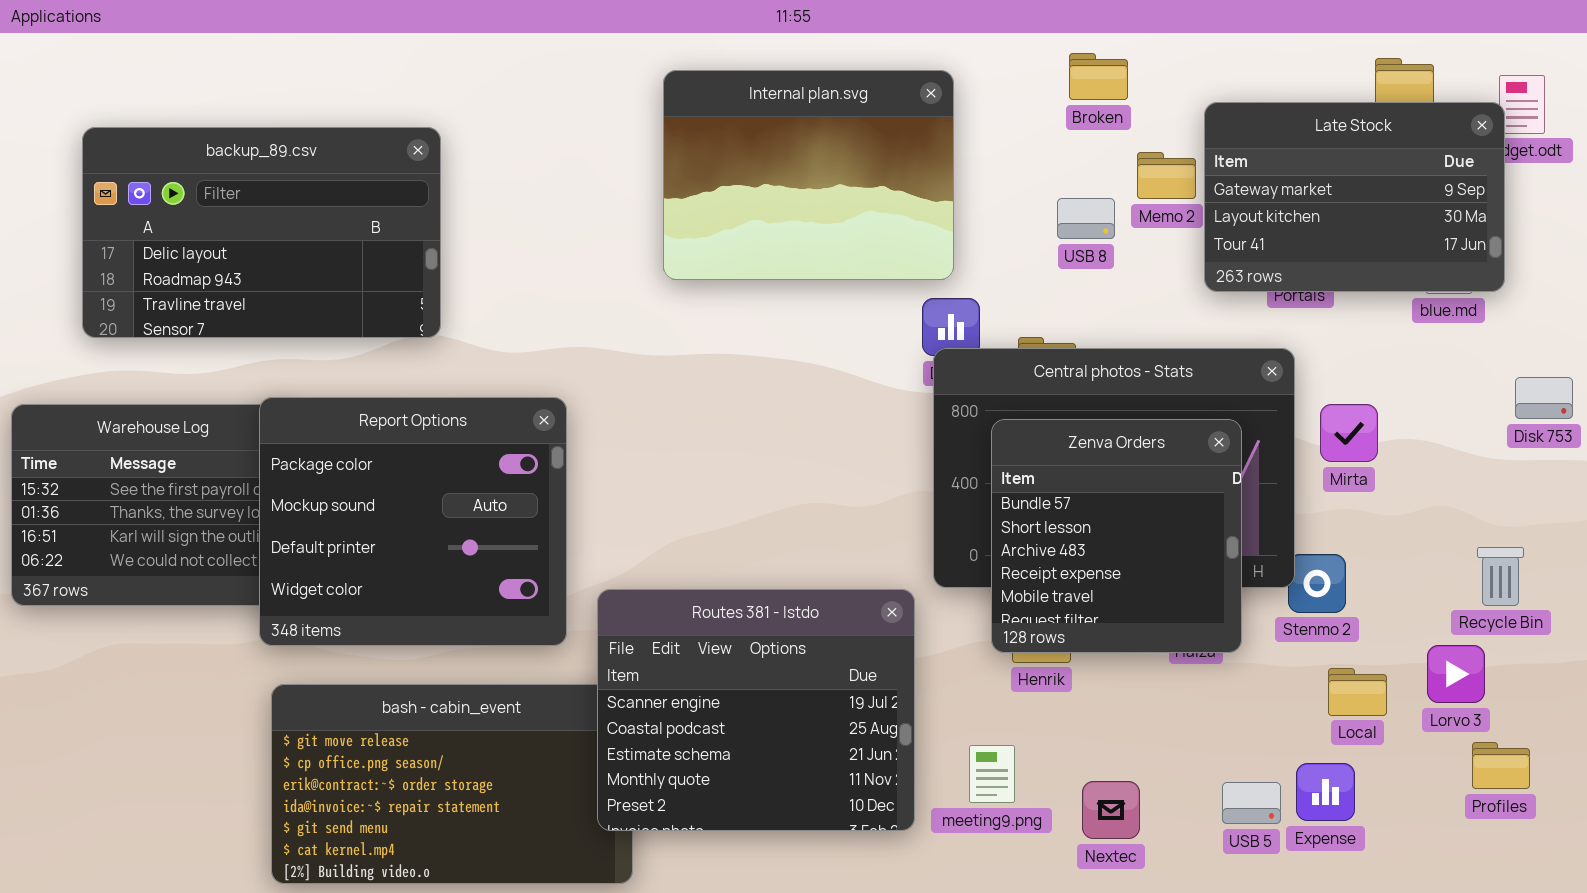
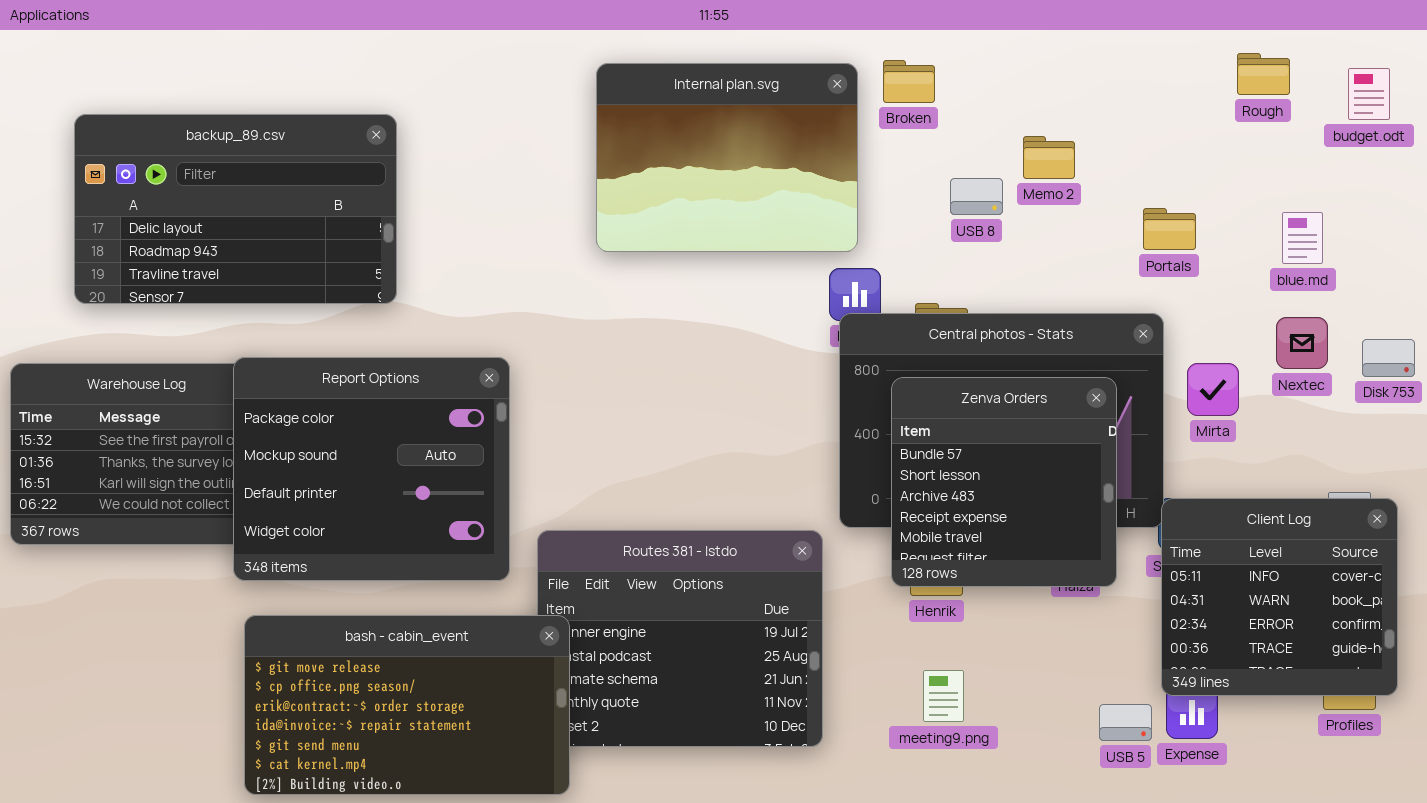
Broken: [1069,53,1128,100] -> [883,60,935,103], moved
Late Stock: [1204,102,1505,292] -> none, closed
Client Log: none -> [1161,498,1398,696], opened
bash - cabin_event: [271,684,633,884] -> [244,615,570,795], raised
meeting9.png: [969,745,1015,803] -> [923,670,964,722], moved
Nextec: [1082,781,1140,839] -> [1276,317,1328,369], moved

